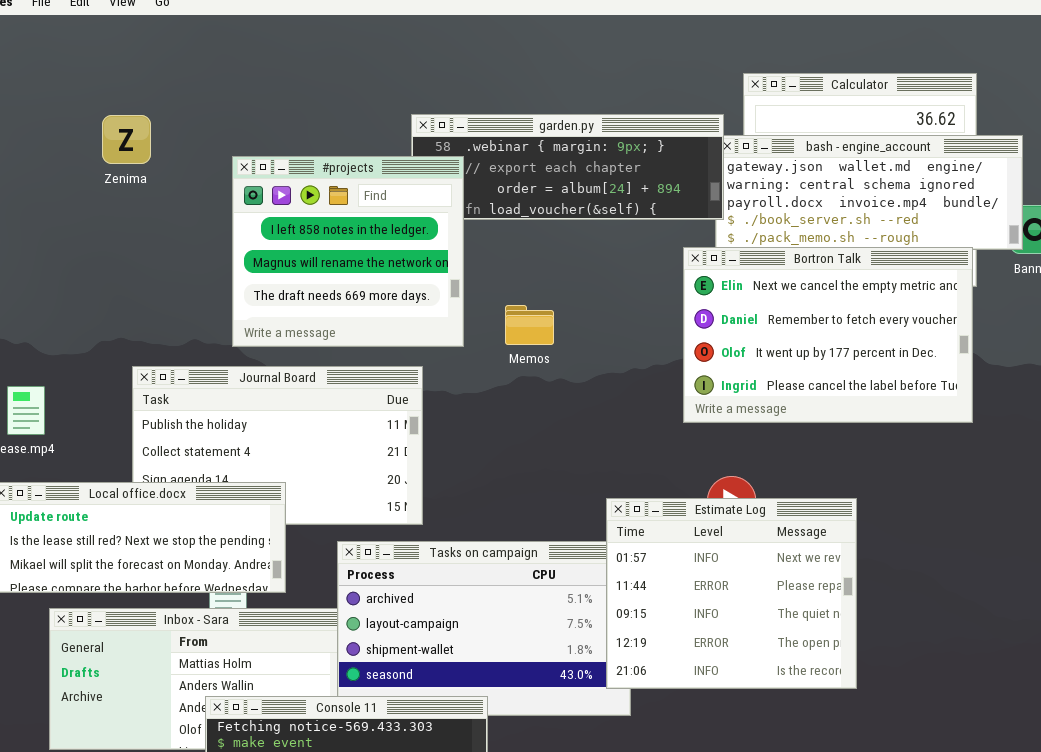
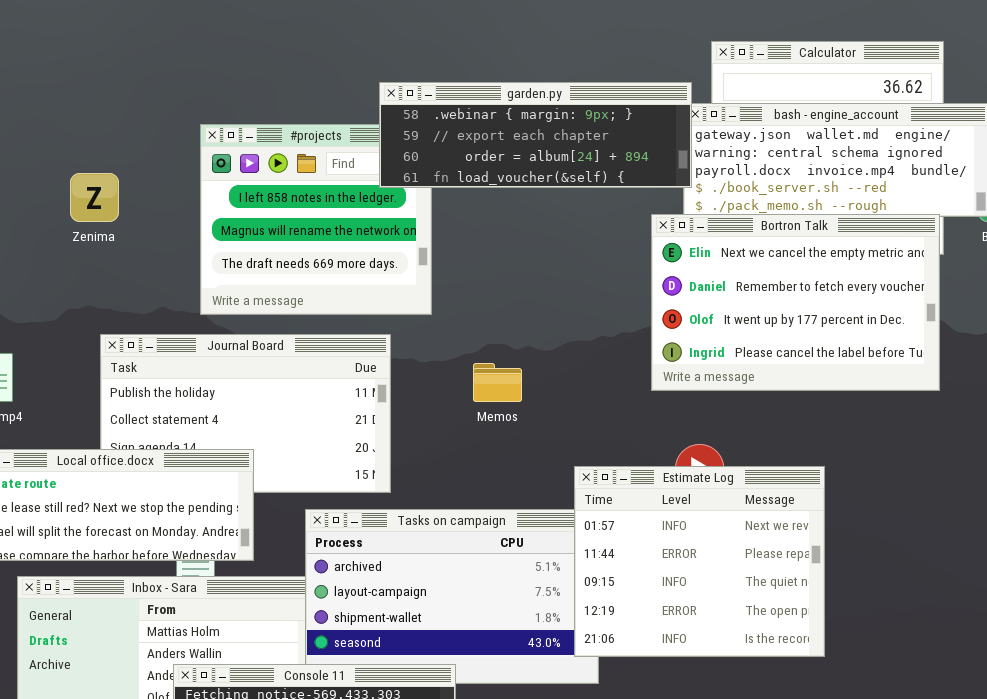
garden.py: [411,114,724,220] -> [379,82,692,188], raised
Zenima: [102,115,151,164] -> [70,173,119,222], moved
Memos: [505,305,554,345] -> [473,363,522,402], moved

